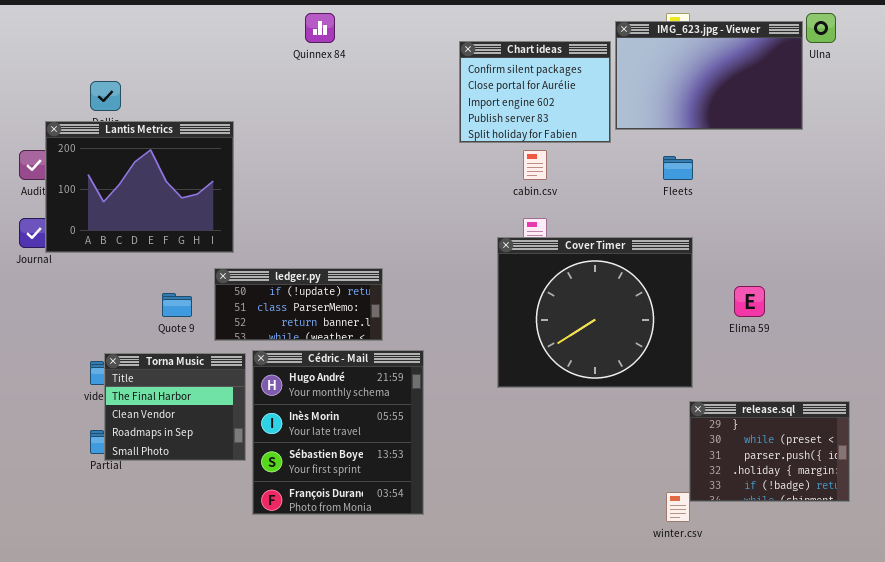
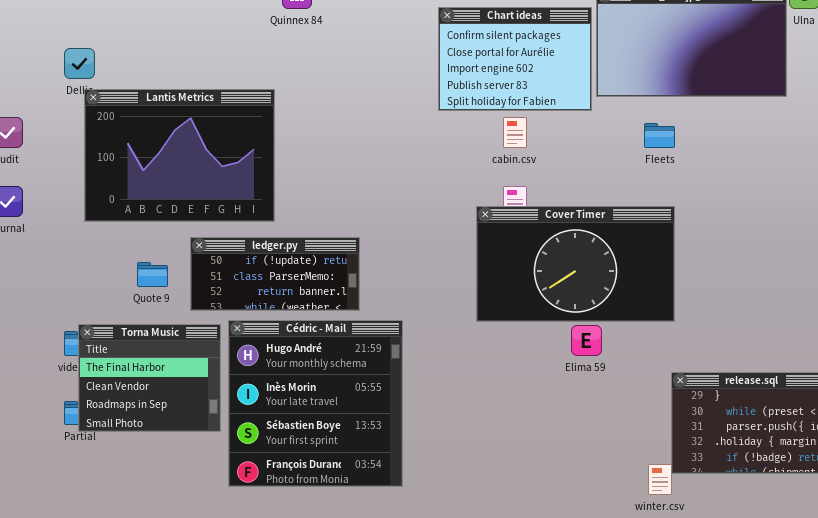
Lantis Metrics: [45,121,234,253] -> [84,89,275,222], moved
Cover Timer: [497,237,693,388] -> [476,206,675,322], resized
Elima 59: [734,286,765,317] -> [571,325,602,356], moved

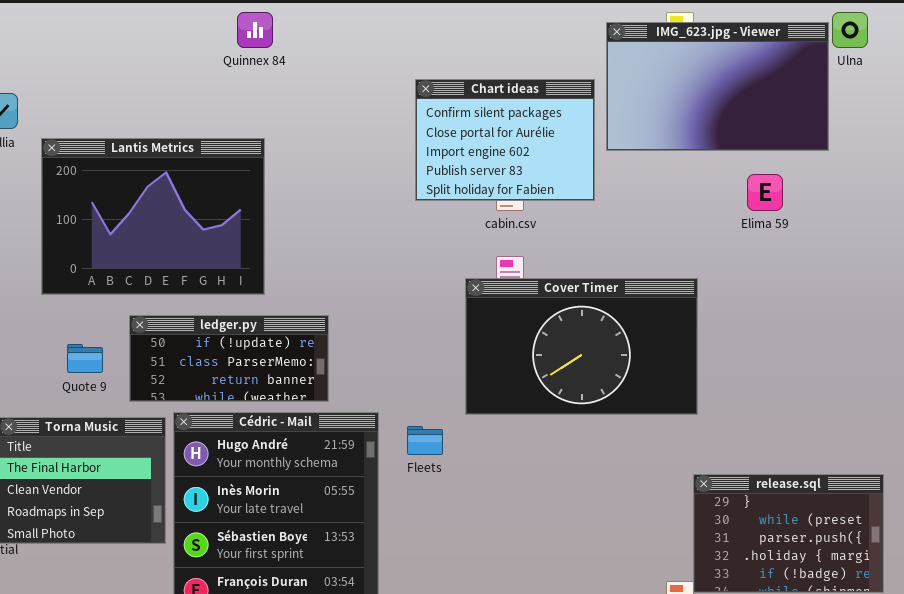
Chart ideas: [438,7,592,111] -> [415,79,595,201], moved
Lantis Metrics: [84,89,275,222] -> [41,138,265,295], moved
Fleets: [644,123,675,148] -> [407,426,443,455], moved
Elima 59: [571,325,602,356] -> [747,174,783,211], moved

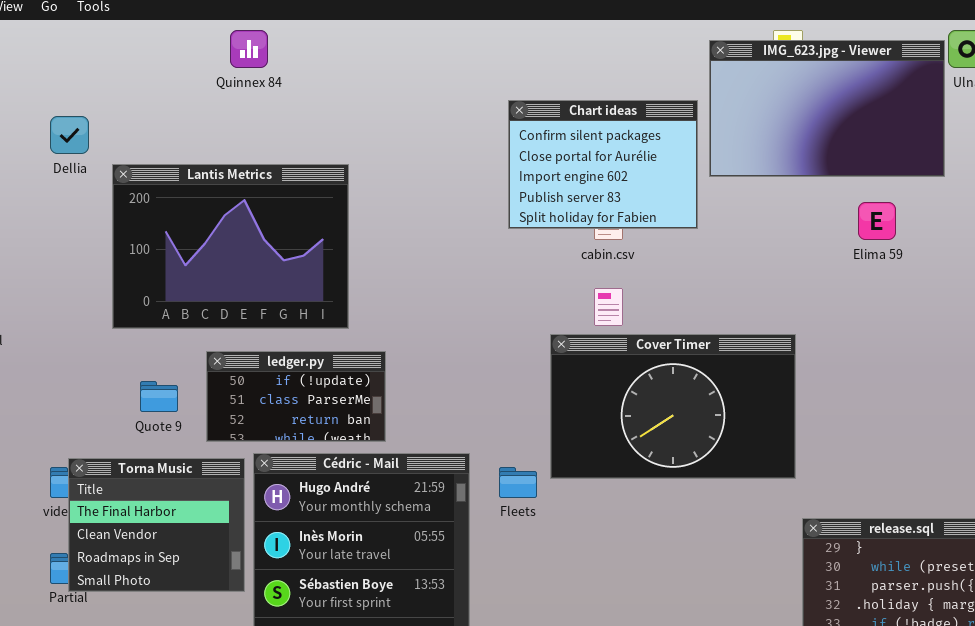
Quinnex 84: [237,12,273,48] -> [230,30,268,68], moved
Cover Timer: [465,278,698,415] -> [550,334,796,479], moved
ledger.py: [129,315,329,402] -> [206,351,386,442], resized

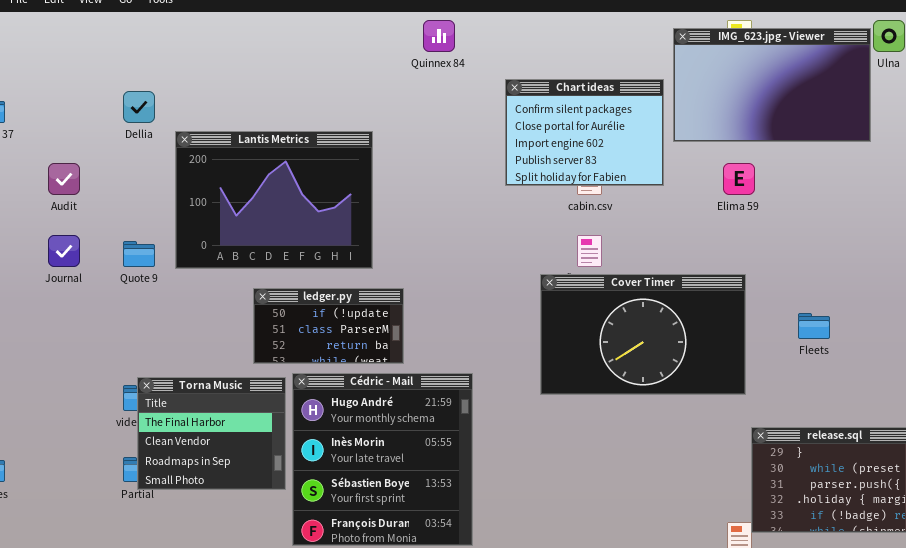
Quinnex 84: [230,30,268,68] -> [423,20,455,52], moved
Elima 59: [858,202,896,240] -> [723,163,755,195], moved
Quote 9: [140,381,178,412] -> [123,241,155,267], moved
Fleets: [499,467,537,498] -> [798,313,830,339], moved

